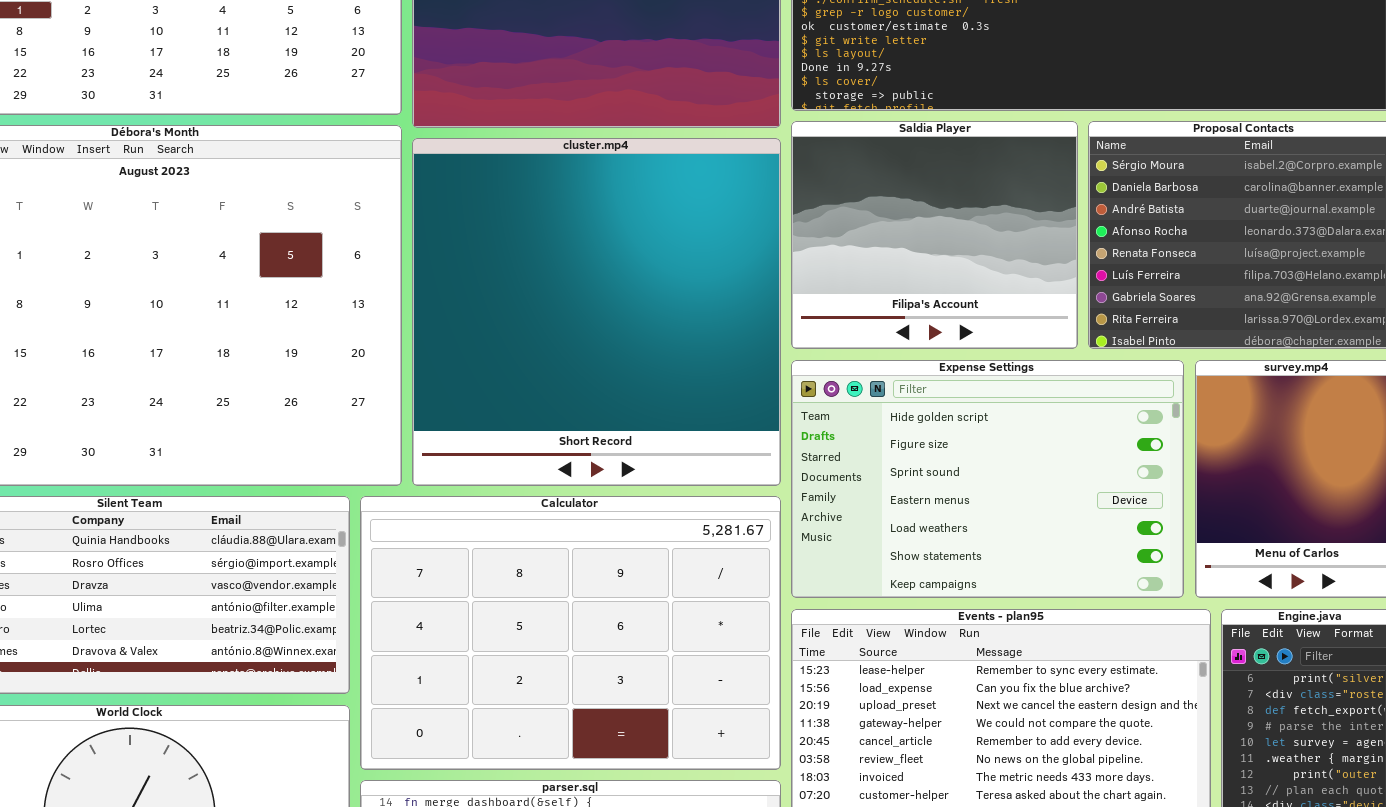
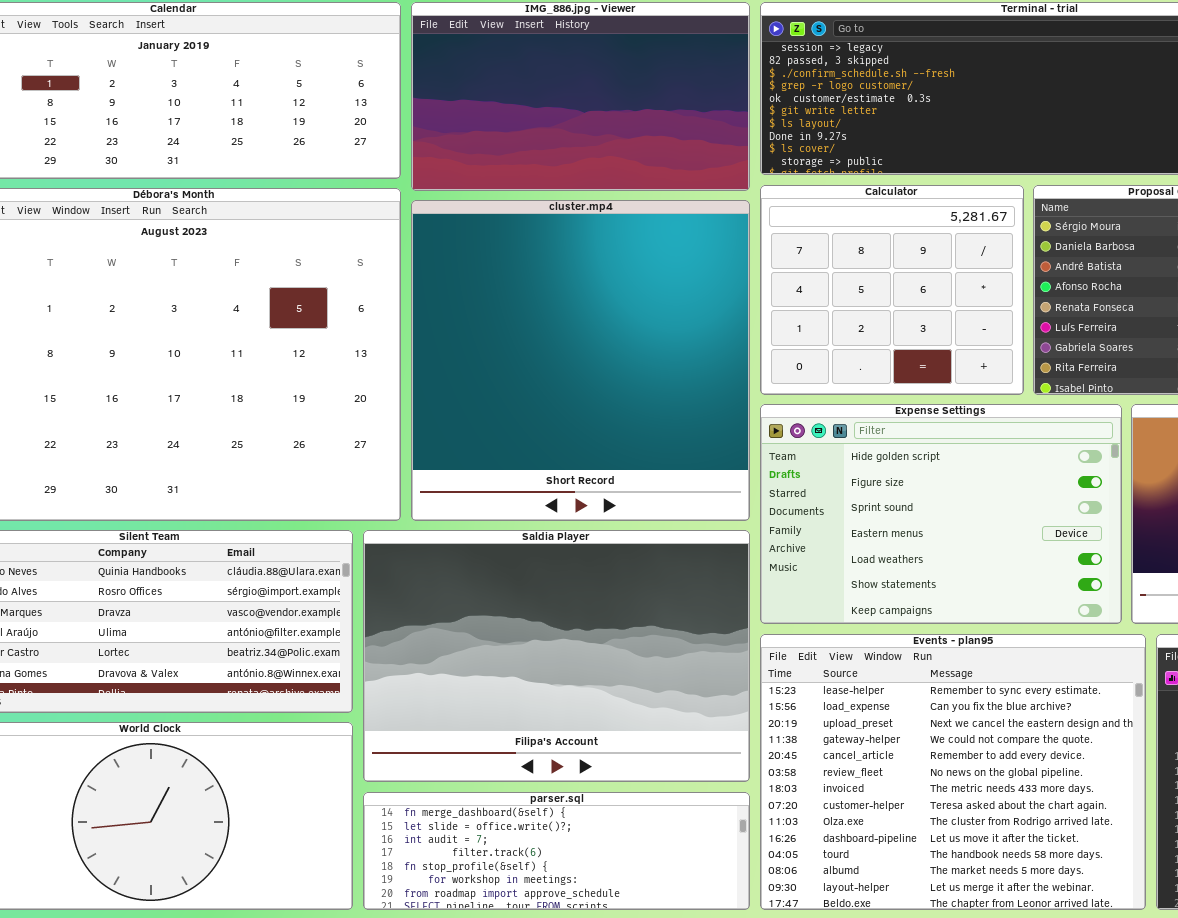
Saldia Player: [791,121,1078,349] -> [363,530,750,782], moved, resized
Calculator: [360,496,781,770] -> [760,185,1024,395], moved, resized

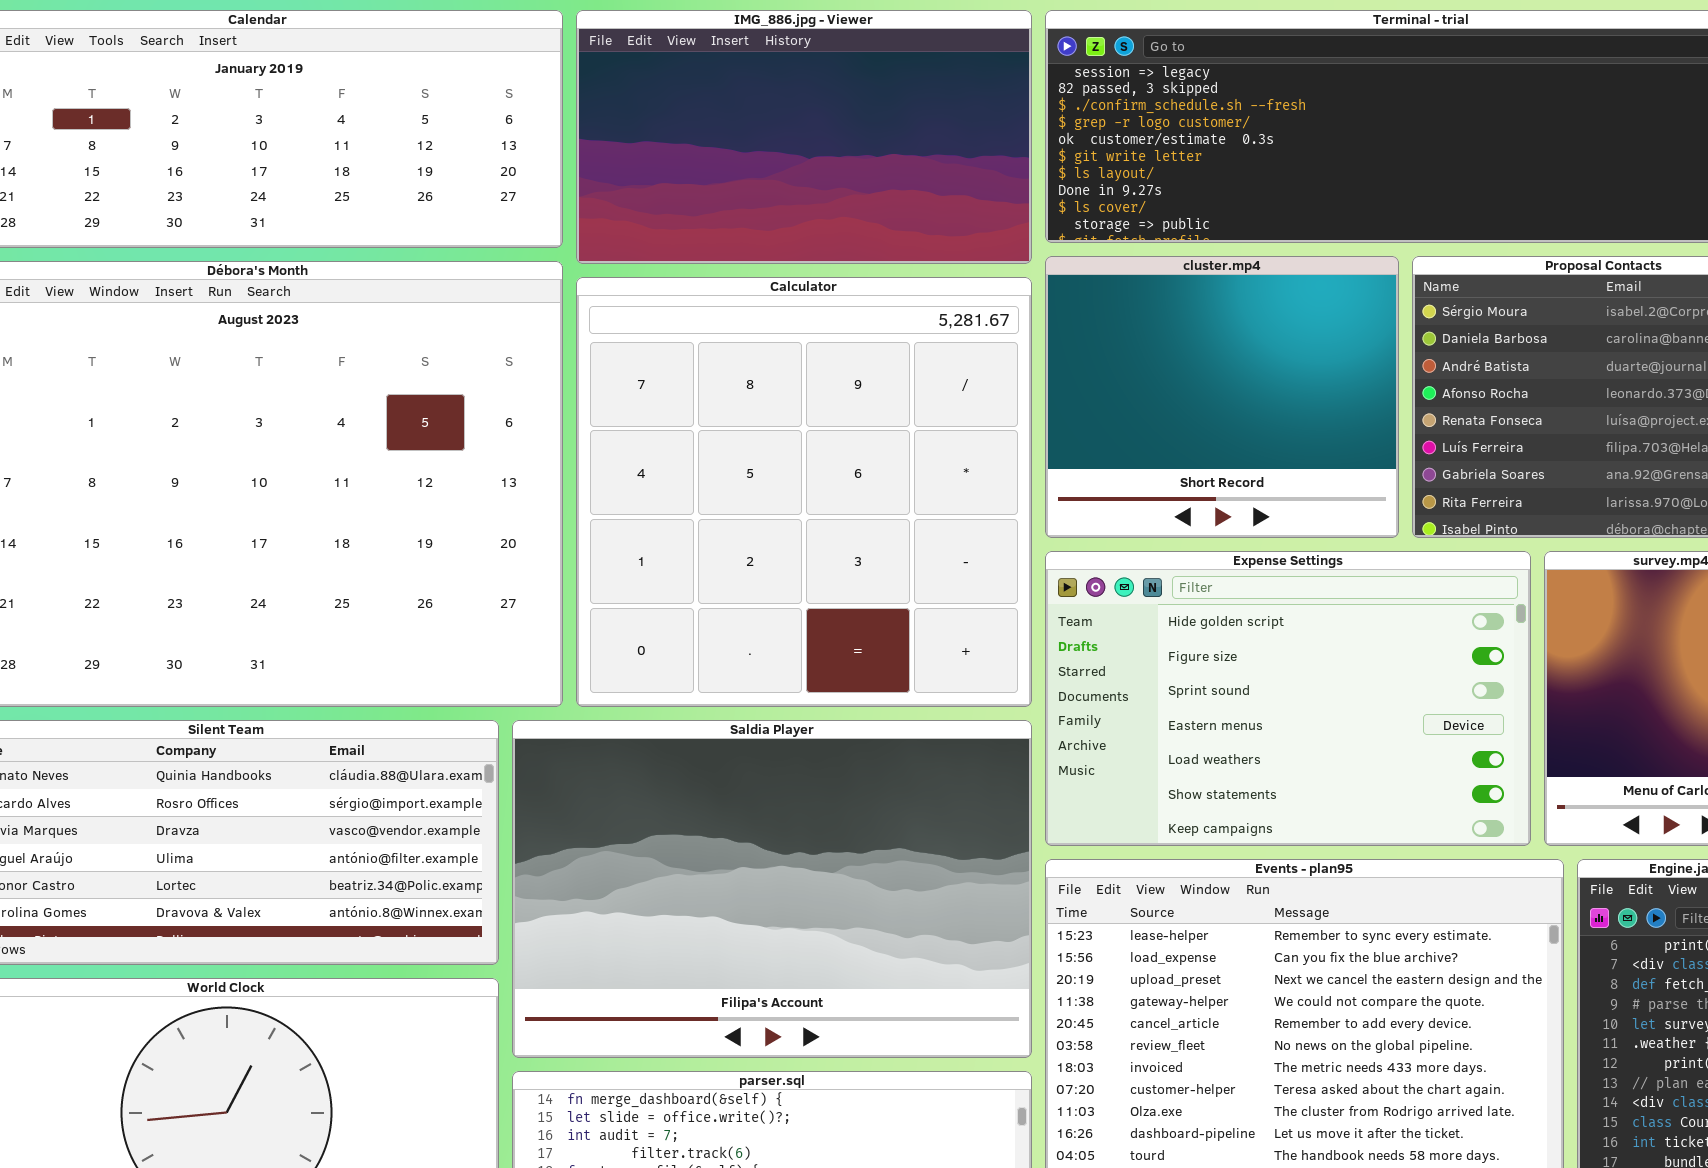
Calculator: [760,185,1024,395] -> [576,277,1032,707], moved, resized
cluster.mp4: [411,200,750,521] -> [1045,256,1399,538], moved, resized

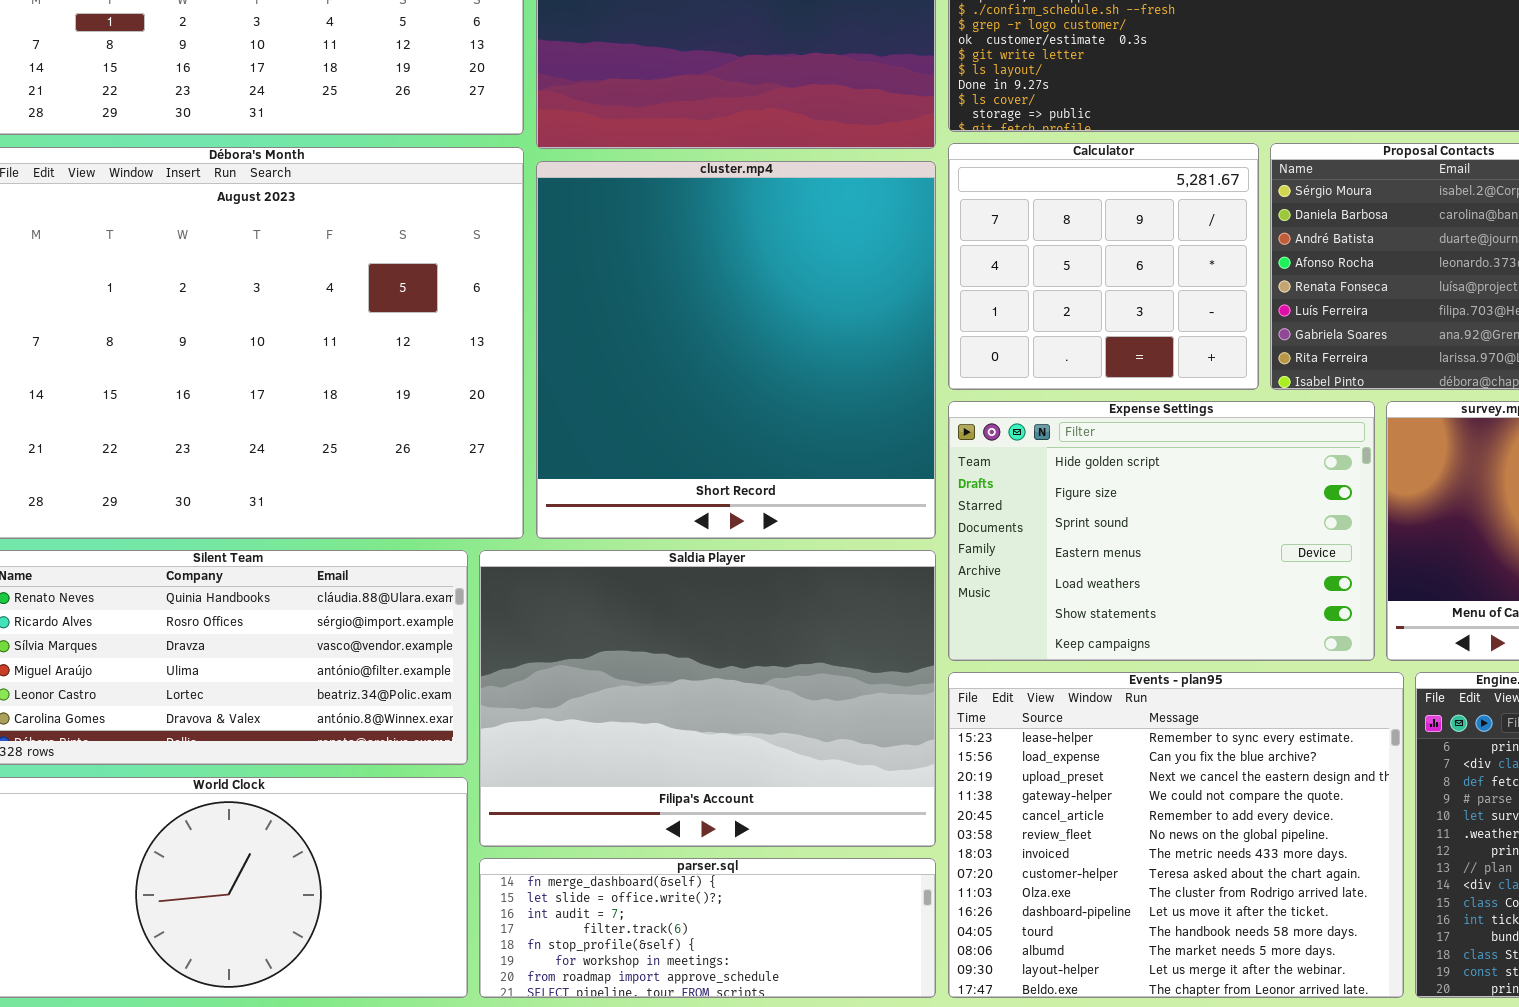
cluster.mp4: [1045,256,1399,538] -> [536,161,936,539], moved, resized
Calculator: [576,277,1032,707] -> [948,143,1259,390], moved, resized

